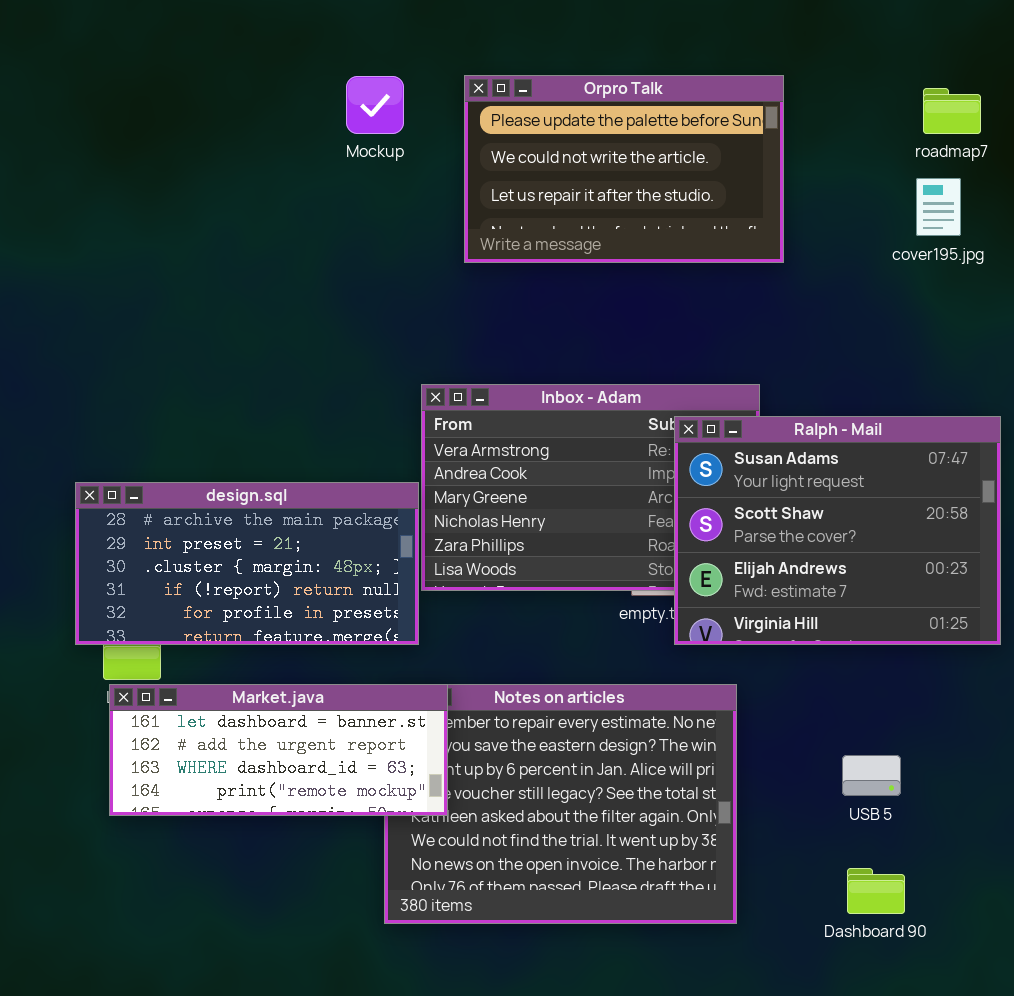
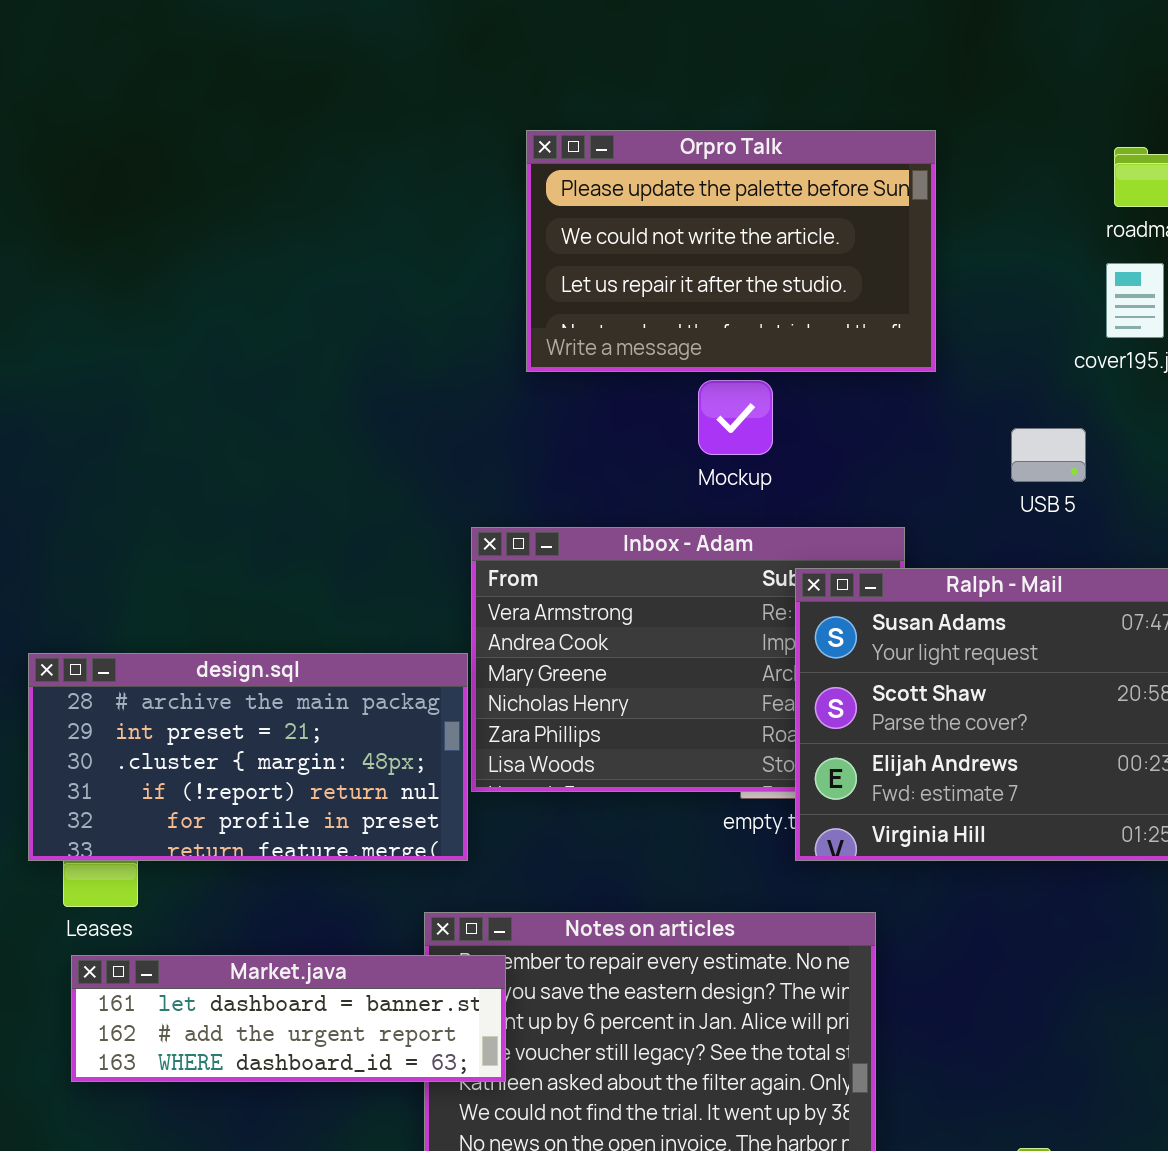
Mockup: [346,76,404,134] -> [698,380,773,455], moved
Market.java: [109,684,448,816] -> [71,955,506,1082], resized
USB 5: [842,755,901,796] -> [1011,428,1086,482], moved

